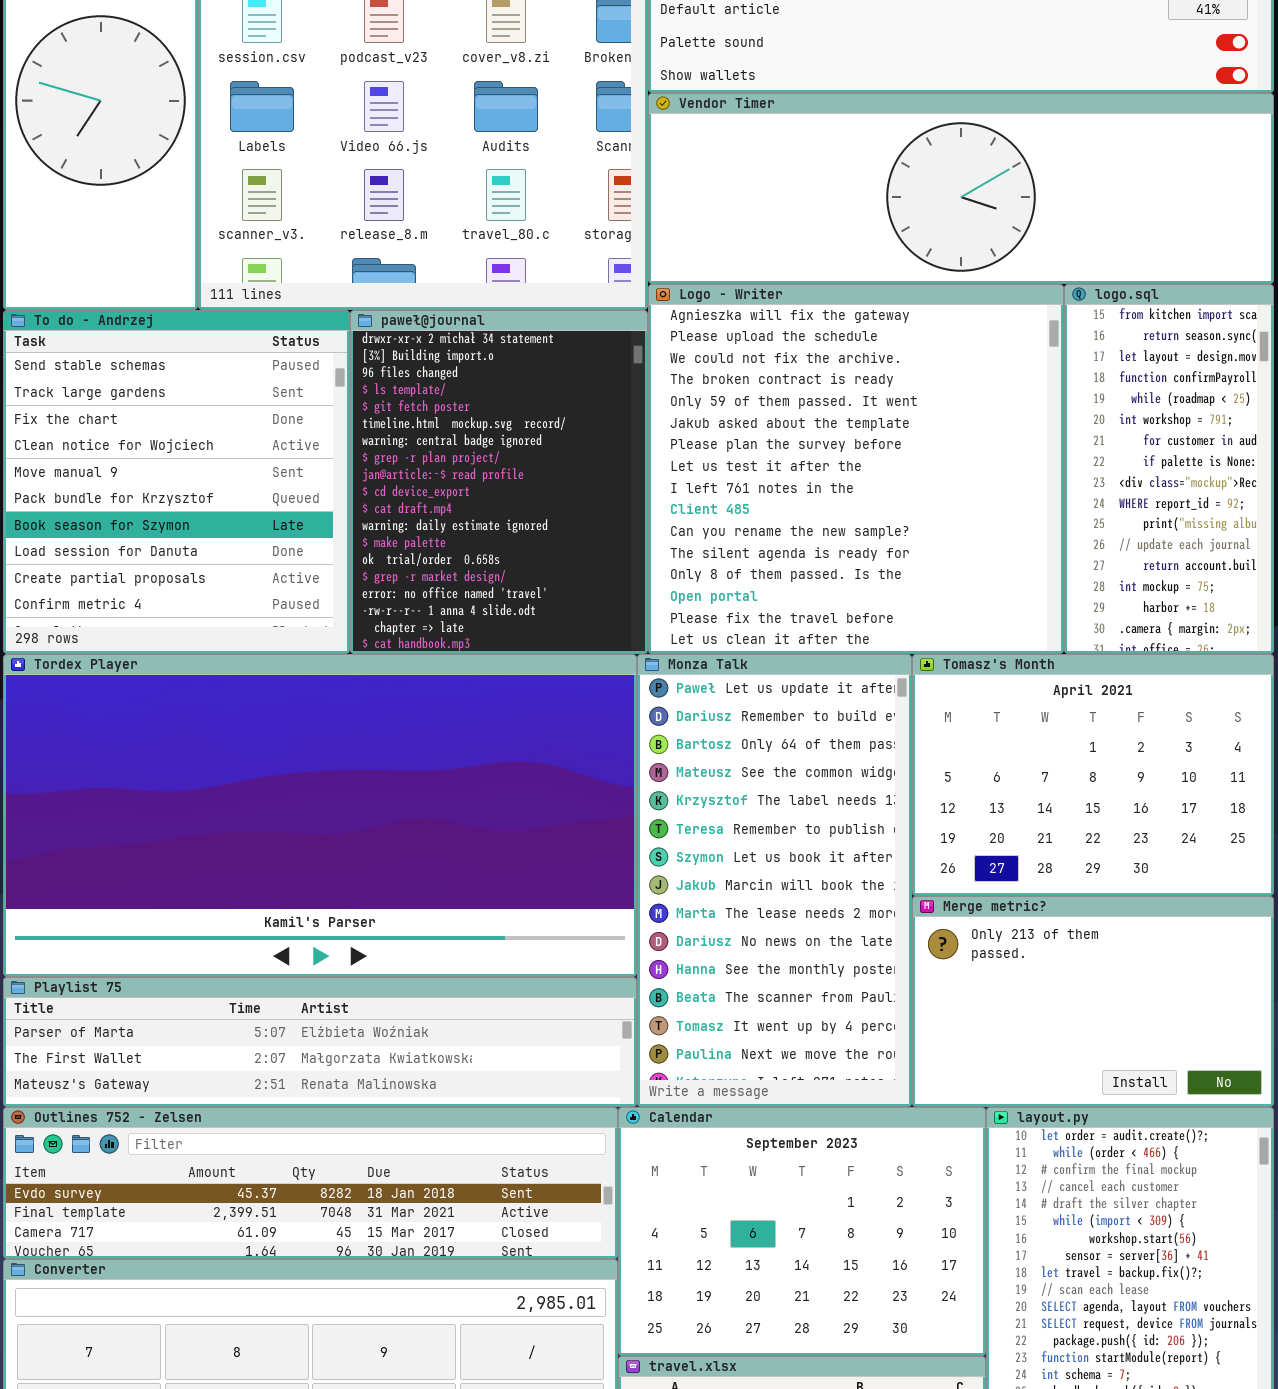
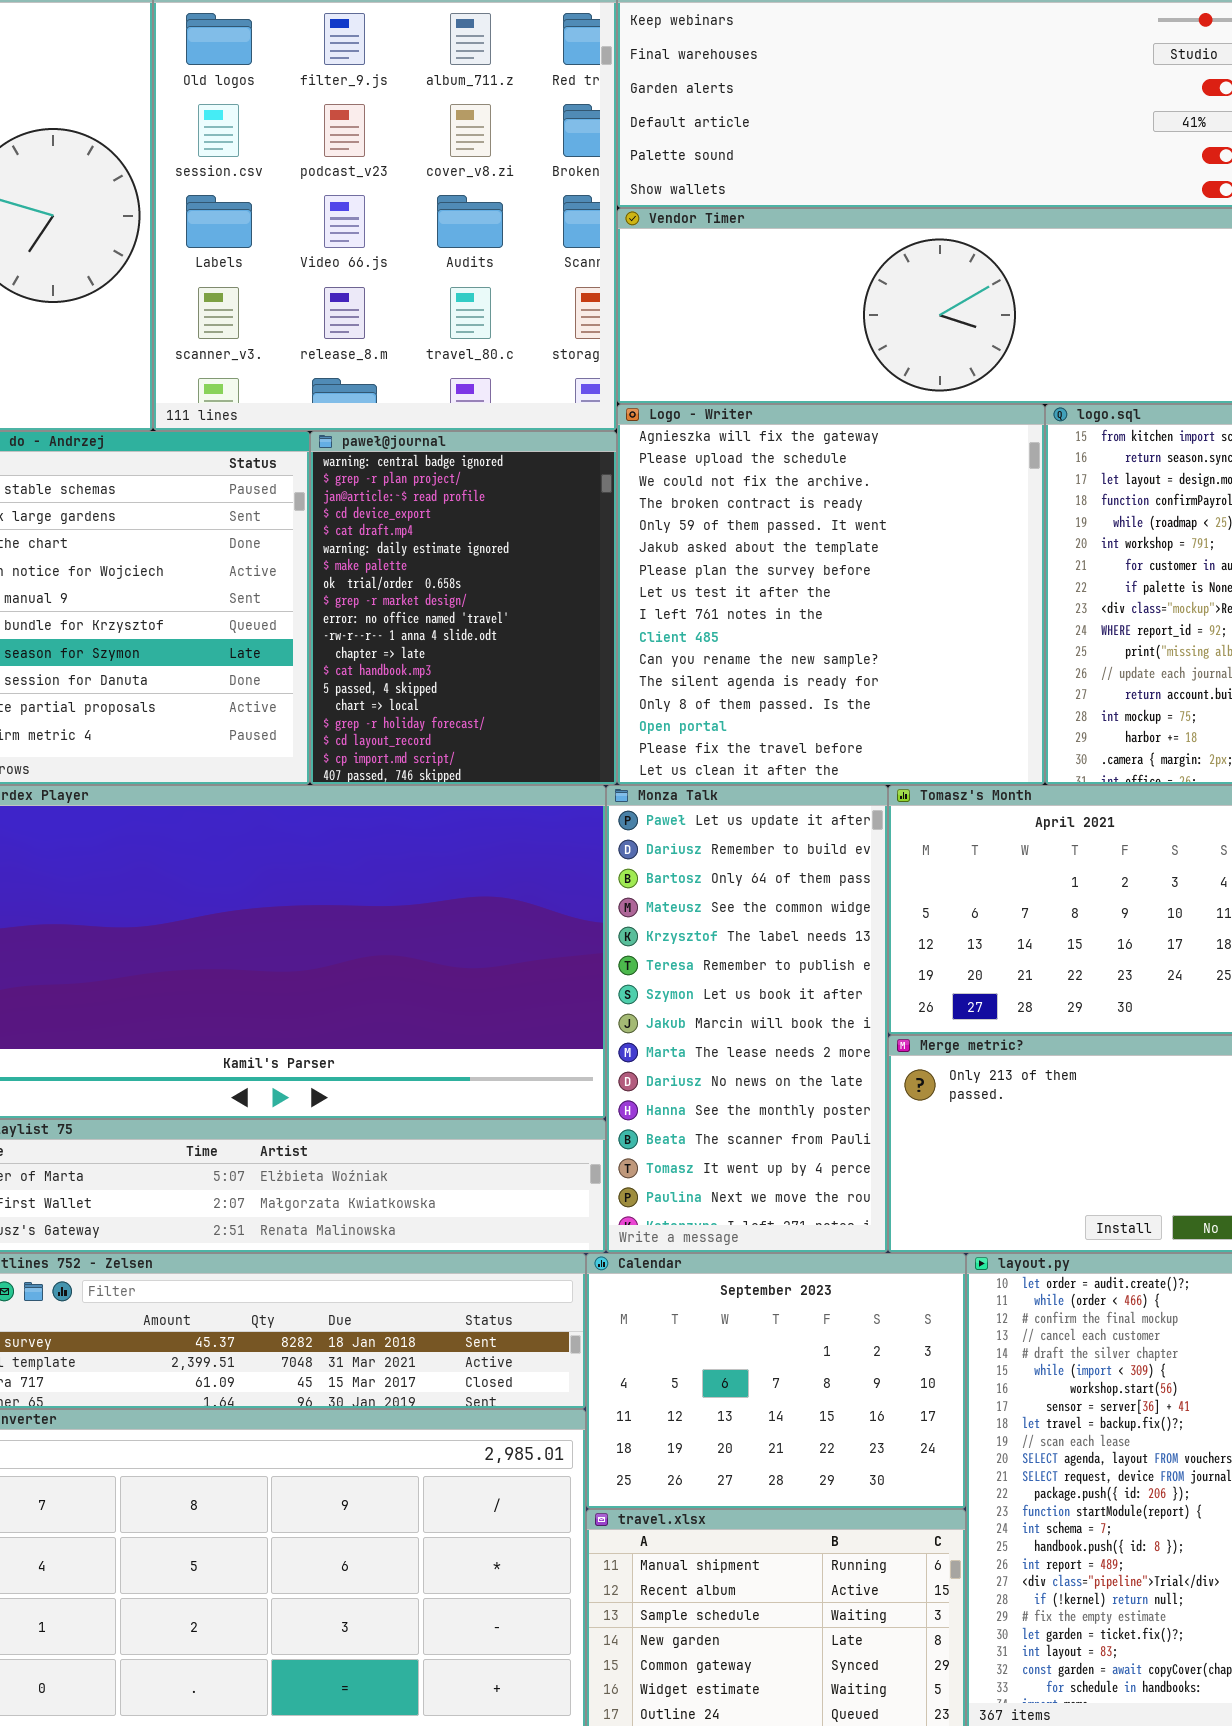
paweł@journal: [350,310,648,654] -> [310,431,617,785], scrolled down 6 rows

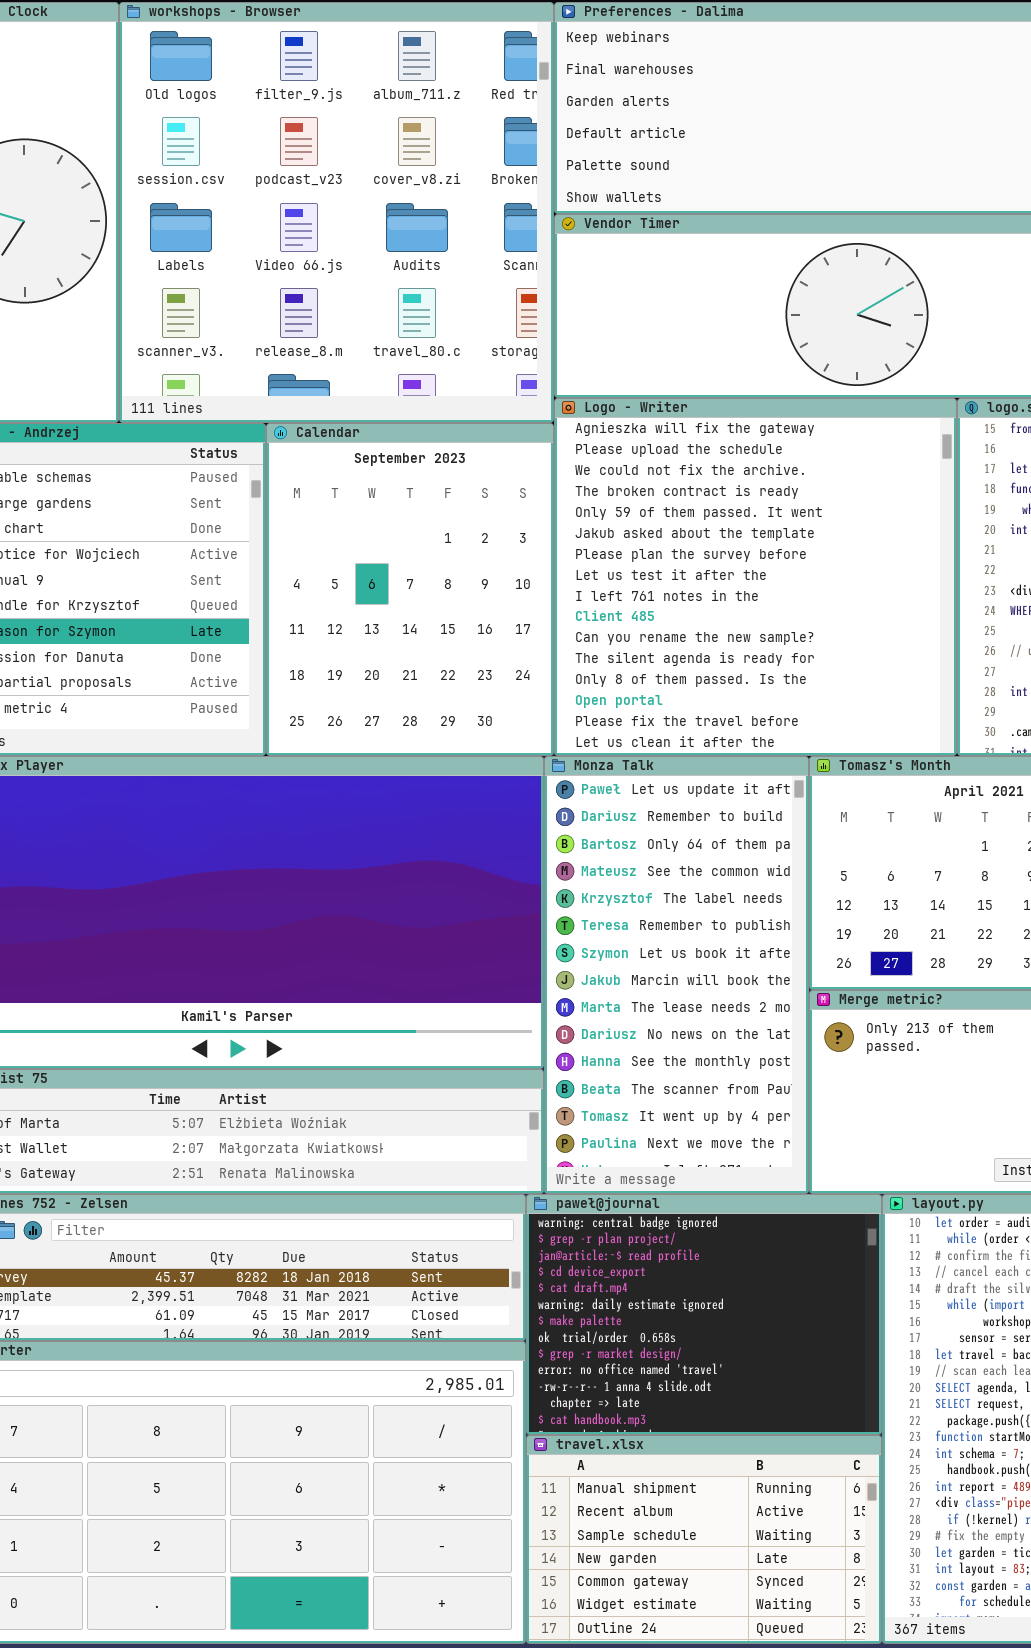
paweł@journal: [310,431,617,785] -> [526,1194,882,1435], moved, resized
Calendar: [586,1253,966,1509] -> [266,423,554,756], moved, resized

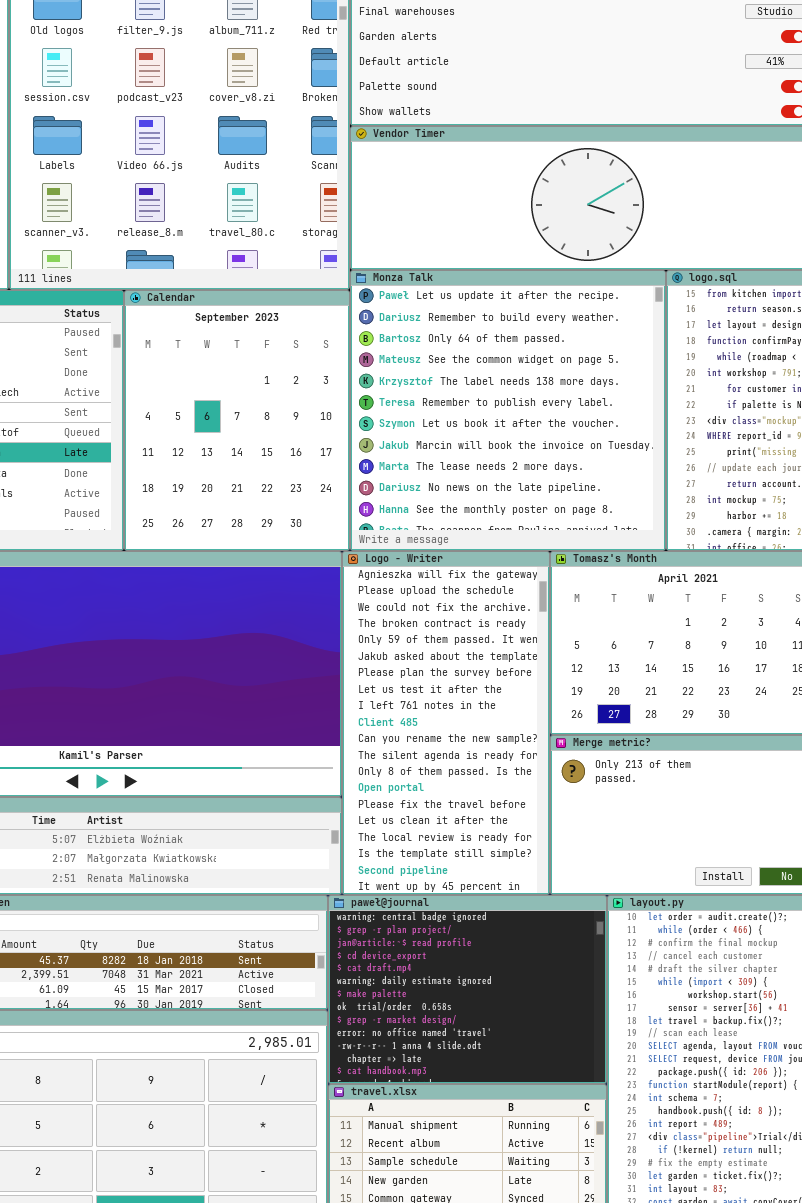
Logo - Writer: [554,398,957,756] -> [342,551,550,895], moved, resized
Monza Talk: [544,756,809,1194] -> [350,270,666,551], moved, resized

